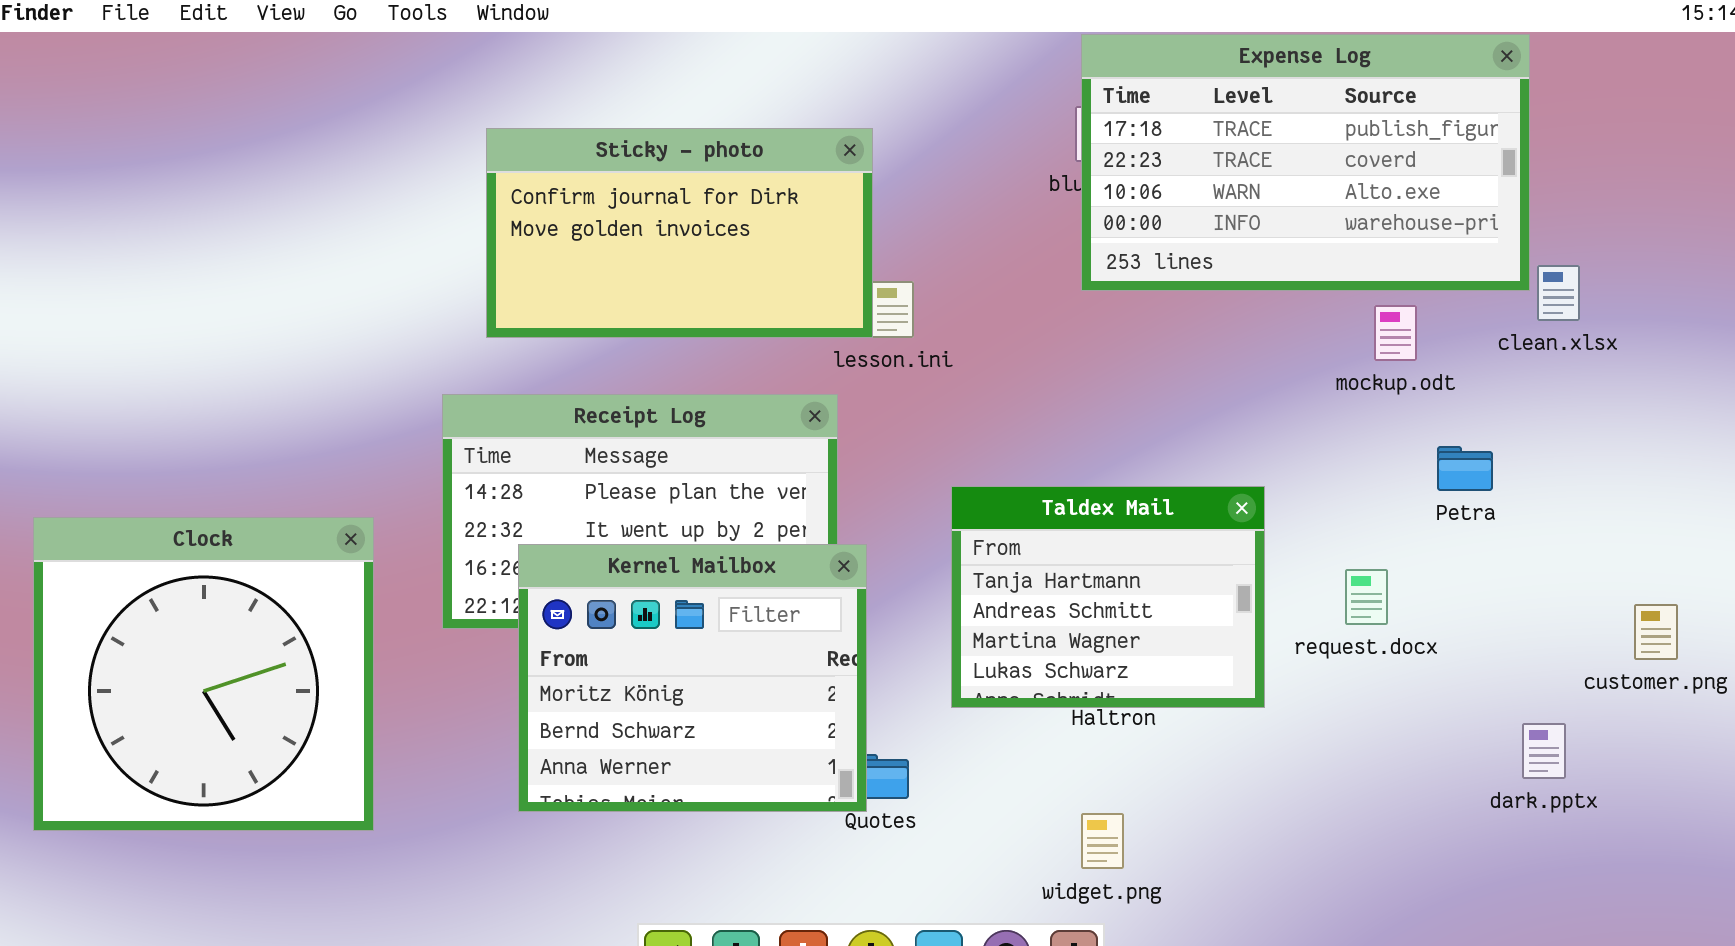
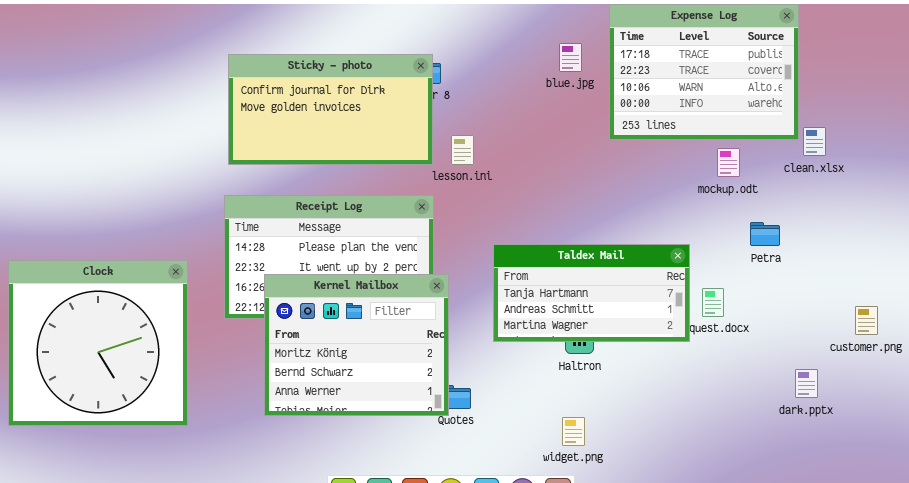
Expense Log: [1081,34,1530,291] -> [609,4,799,140], resized
Sticky - photo: [486,128,873,338] -> [228,54,433,165], moved
Taldex Mail: [951,486,1265,708] -> [493,244,690,342], resized

